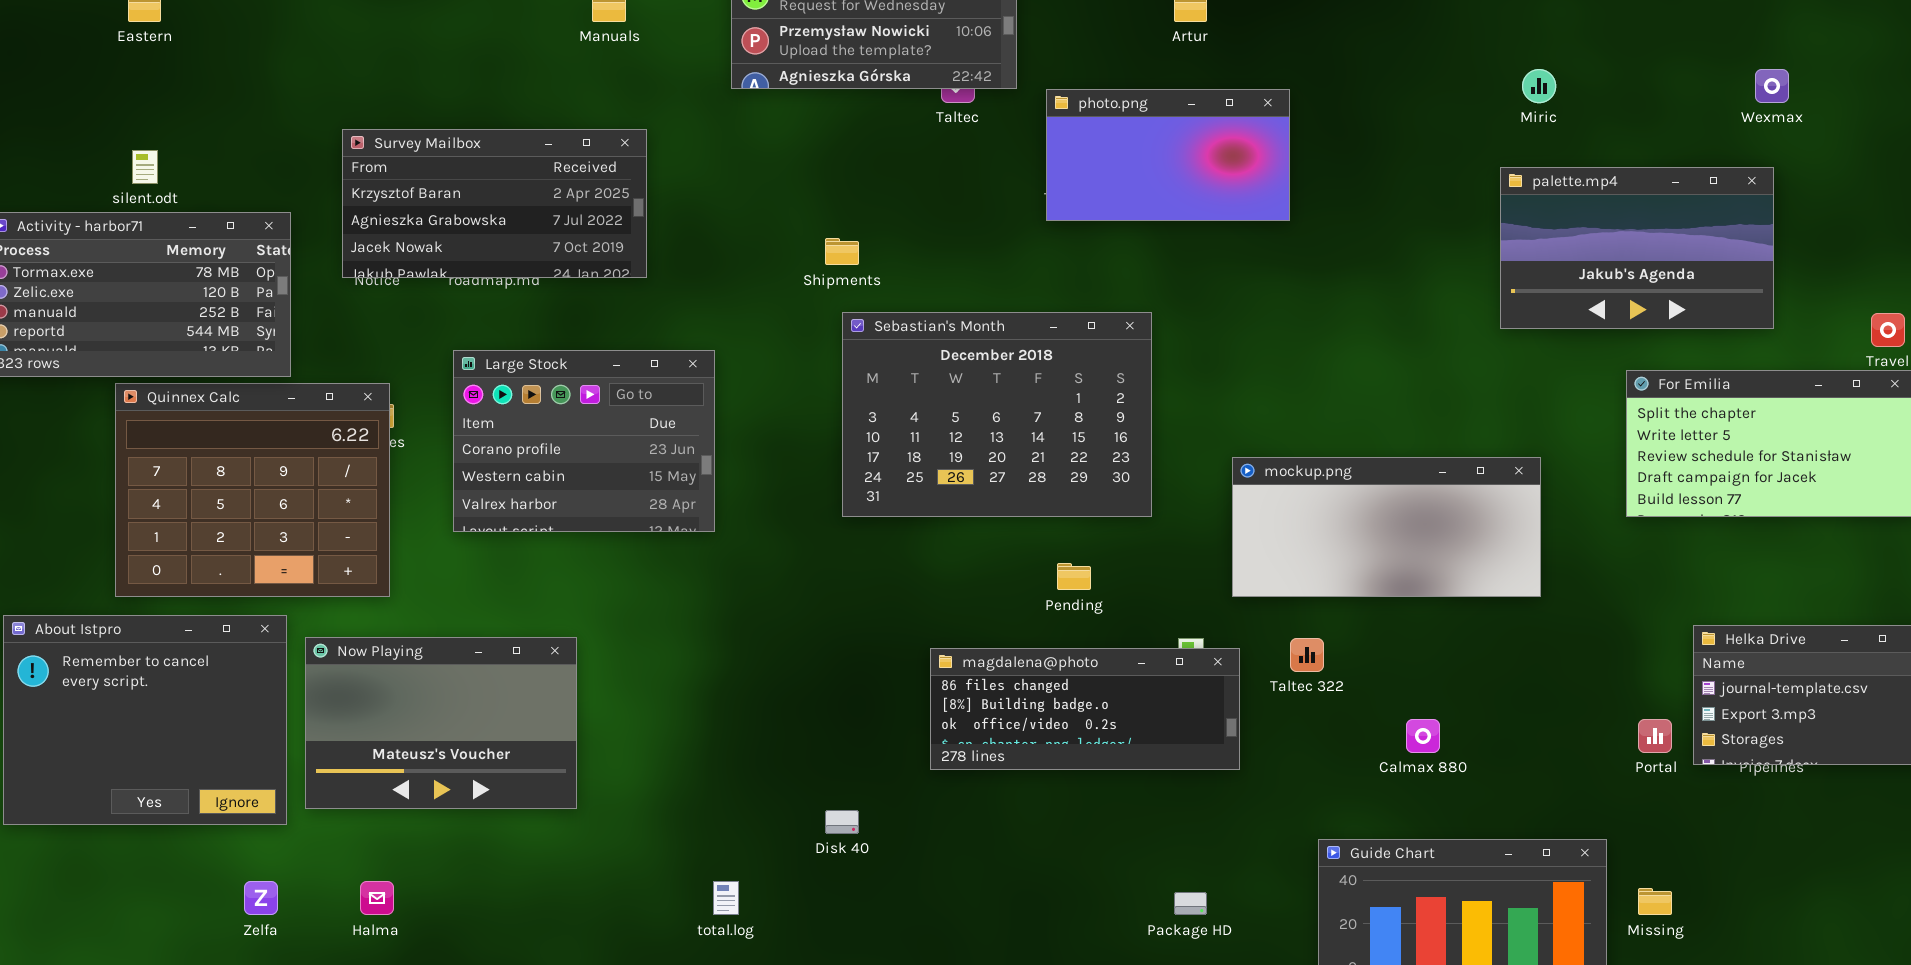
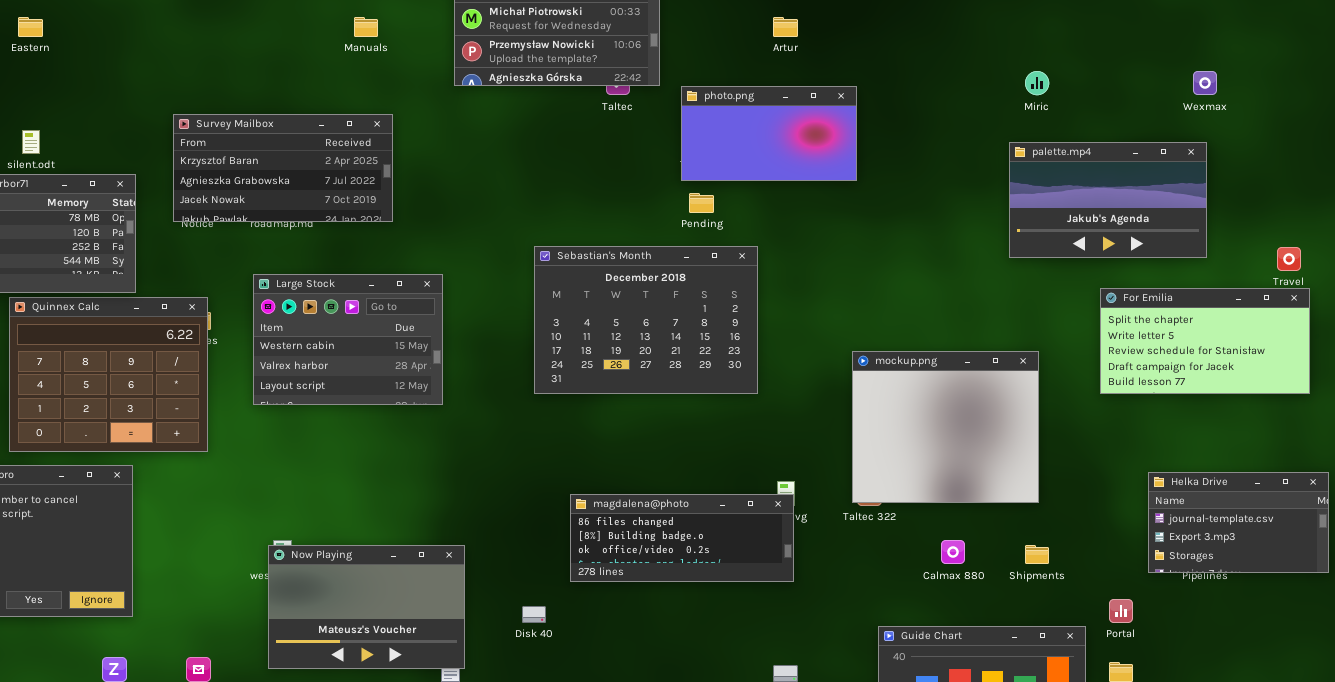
Shipments: [825,238,859,265] -> [1025,545,1049,564], moved
Large Stock: [453,350,715,532] -> [253,274,443,405], scrolled down 1 row
mockup.png: [1232,457,1541,597] -> [852,351,1039,503], resized
Pending: [1057,563,1091,590] -> [689,193,714,213], moved
Now Playing: [305,637,577,809] -> [268,545,465,669], moved
magdalena@photo: [930,648,1240,770] -> [570,494,794,582], moved
Portal: [1638,719,1672,753] -> [1109,599,1133,623], moved

